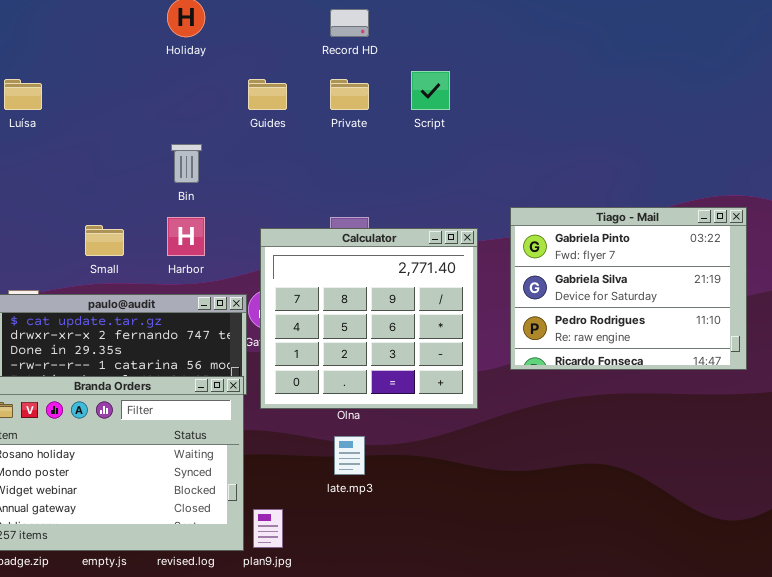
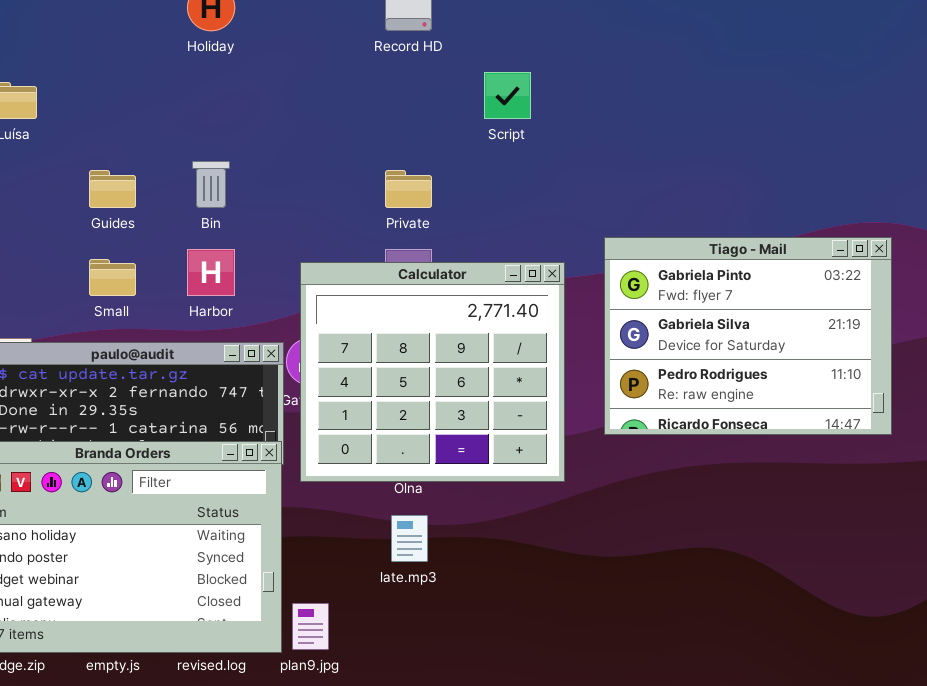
Guides: [248,79,287,110] -> [89,170,136,208], moved
Private: [330,79,369,110] -> [385,170,432,208], moved

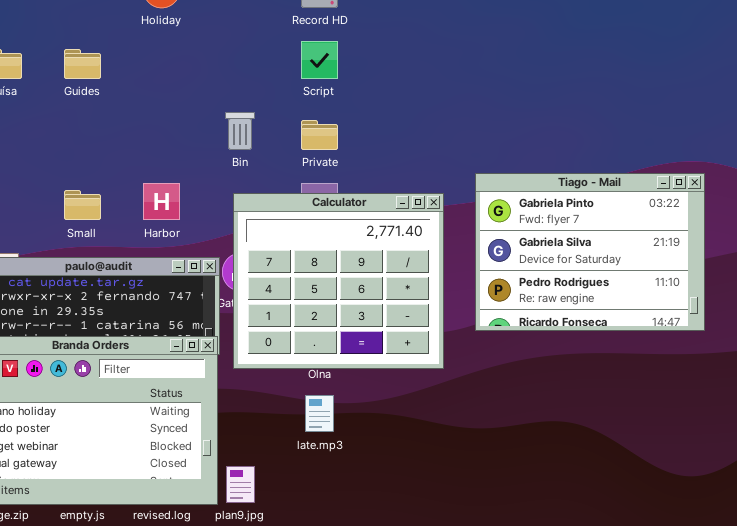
Script: [484,72,531,119] -> [301,41,338,79], moved
Bin: [192,161,230,208] -> [225,112,255,150], moved
Guides: [89,170,136,208] -> [64,49,101,79], moved

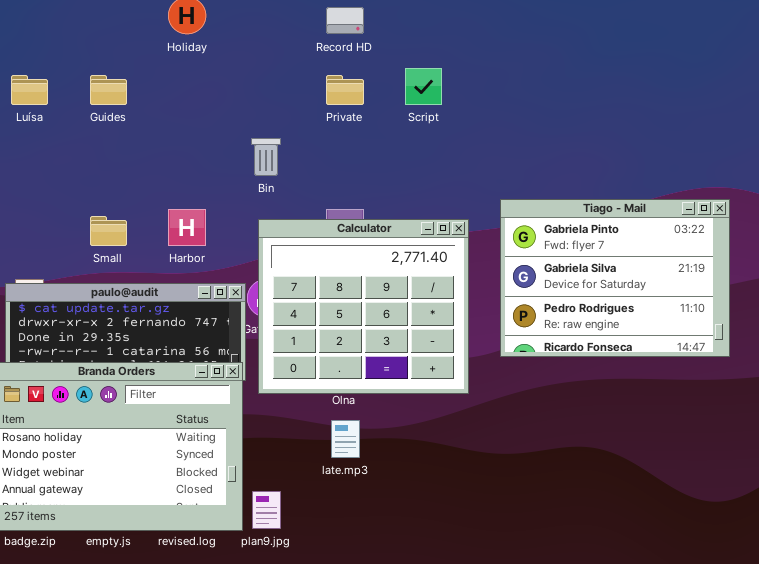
Script: [301,41,338,79] -> [405,68,442,105], moved
Private: [301,120,338,150] -> [326,75,364,105], moved

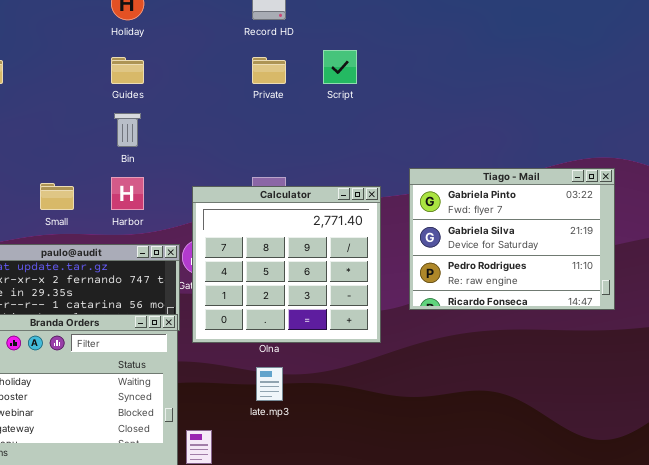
Guides: [90,75,127,105] -> [111,57,144,84], moved
Bin: [251,138,281,176] -> [114,113,141,147], moved

